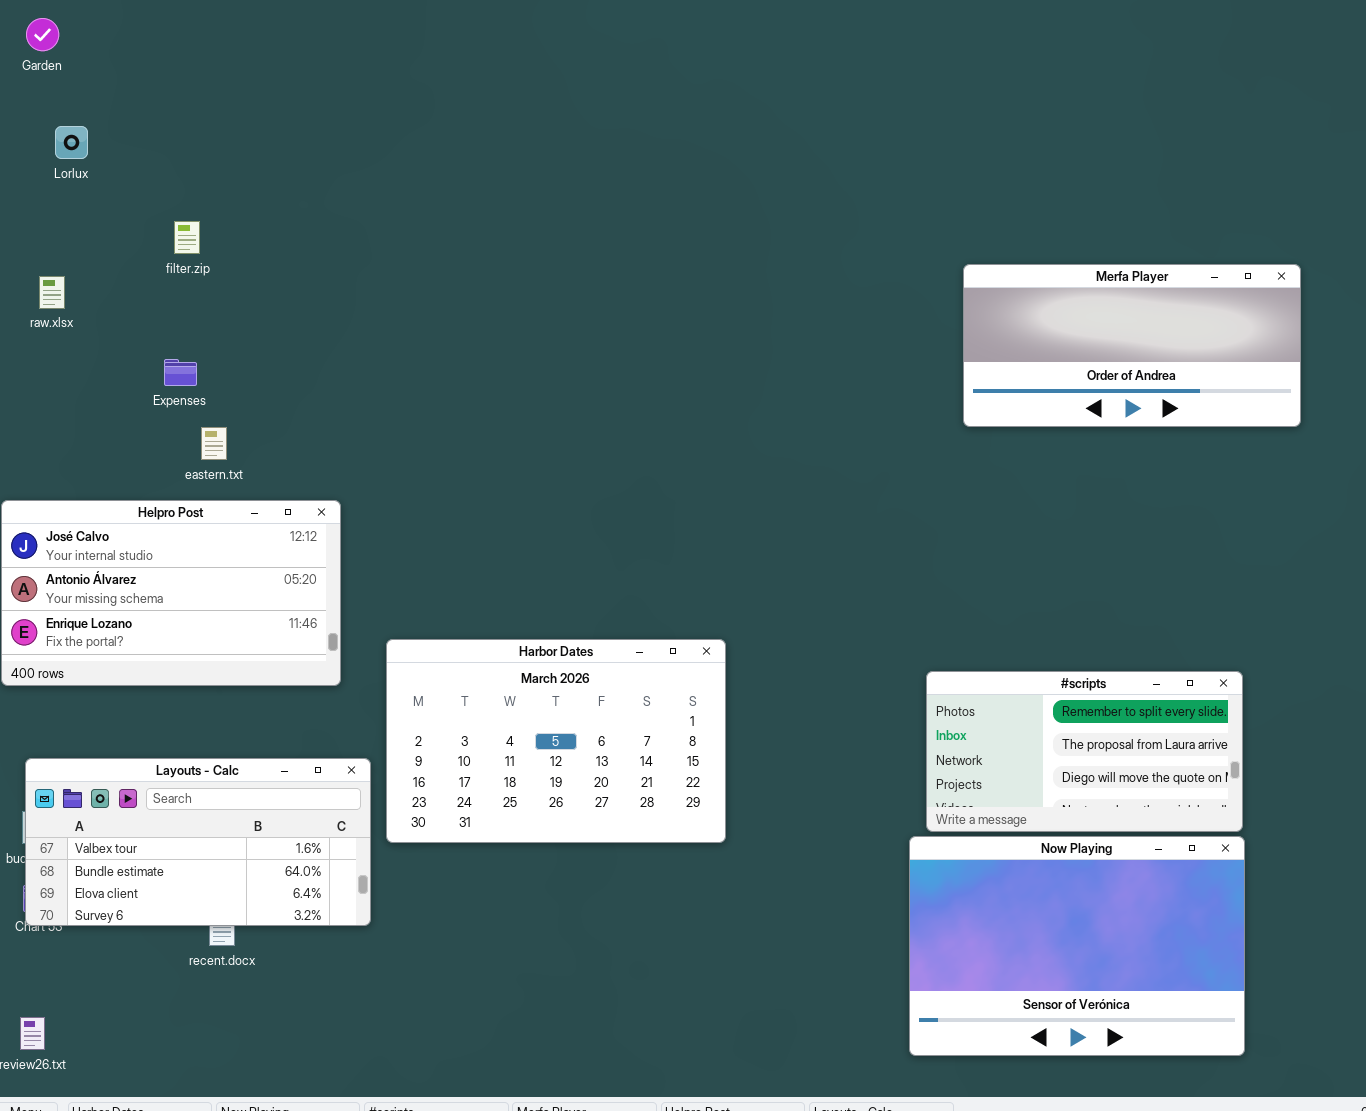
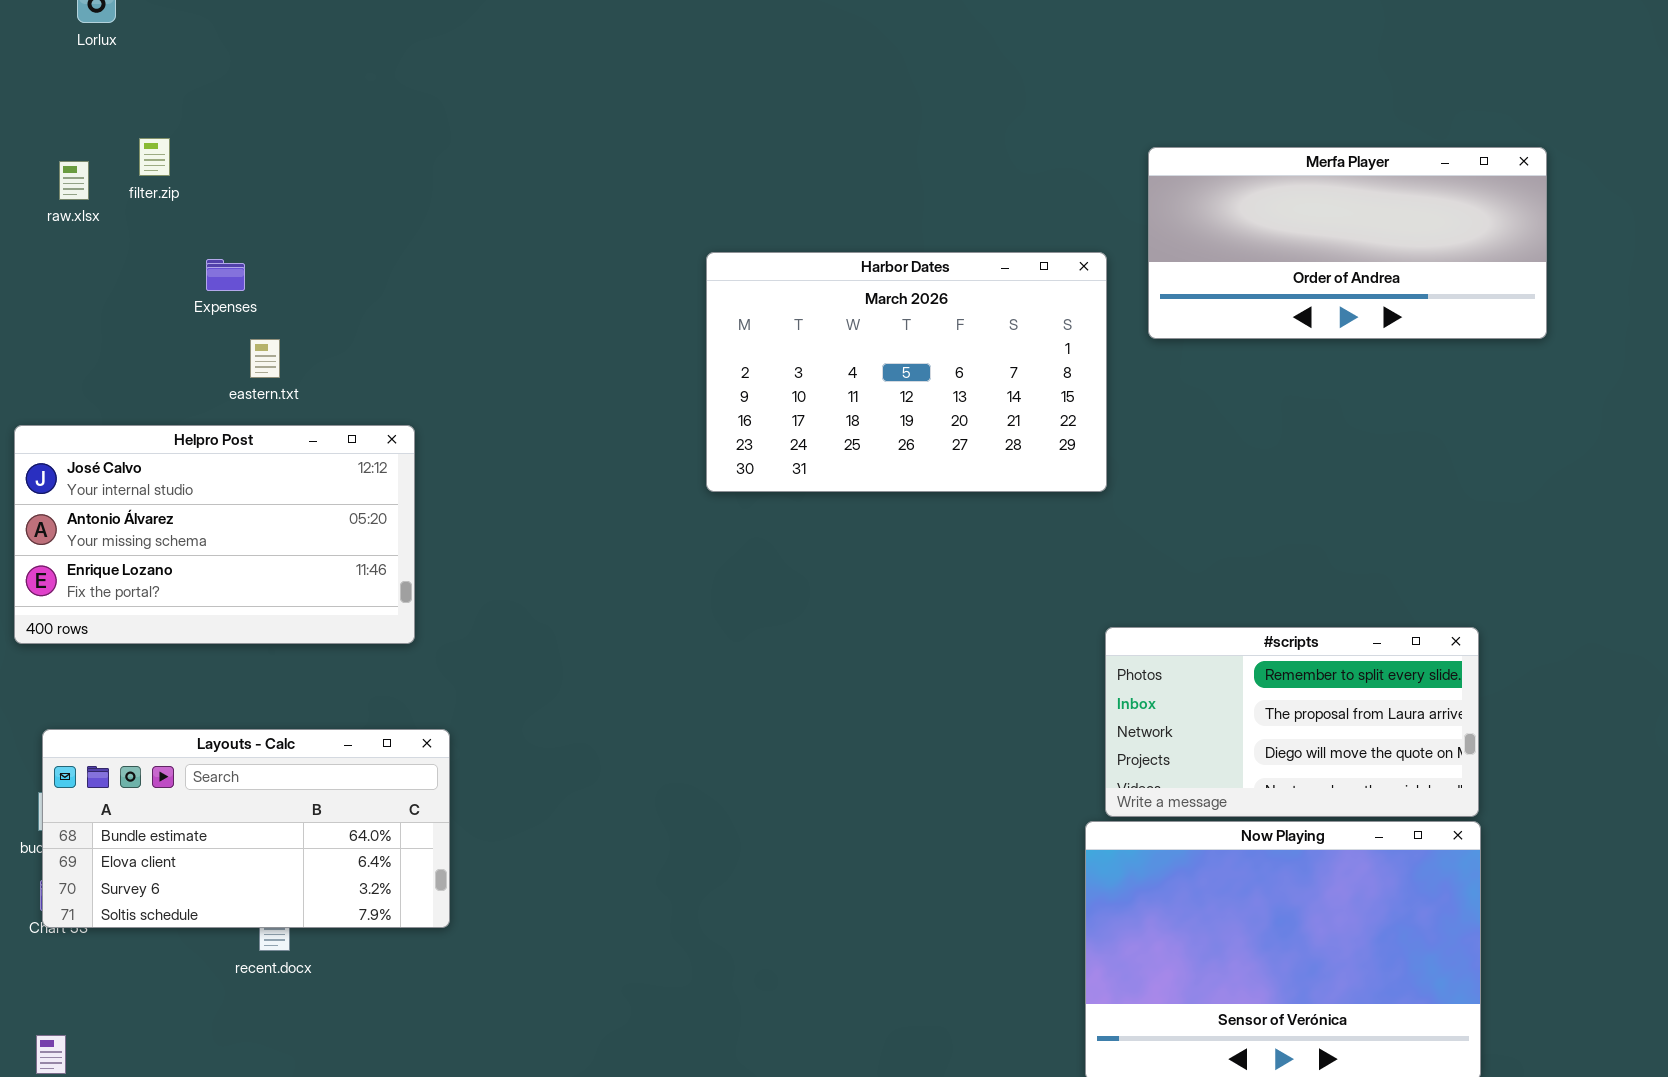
filter.zip: [174,221,200,254] -> [139,138,170,176], moved
Harbor Dates: [386,639,726,843] -> [706,252,1107,492], moved
Layouts - Calc: [25,758,371,926] -> [42,729,450,928], scrolled down 1 row

